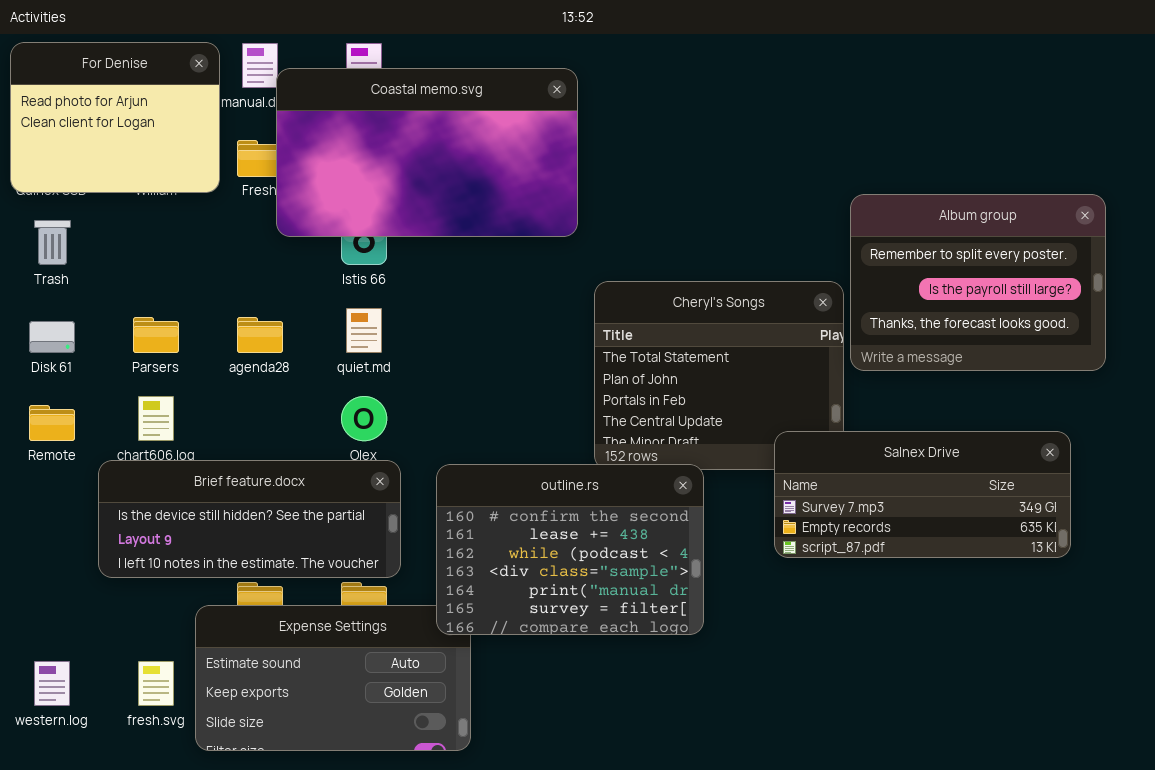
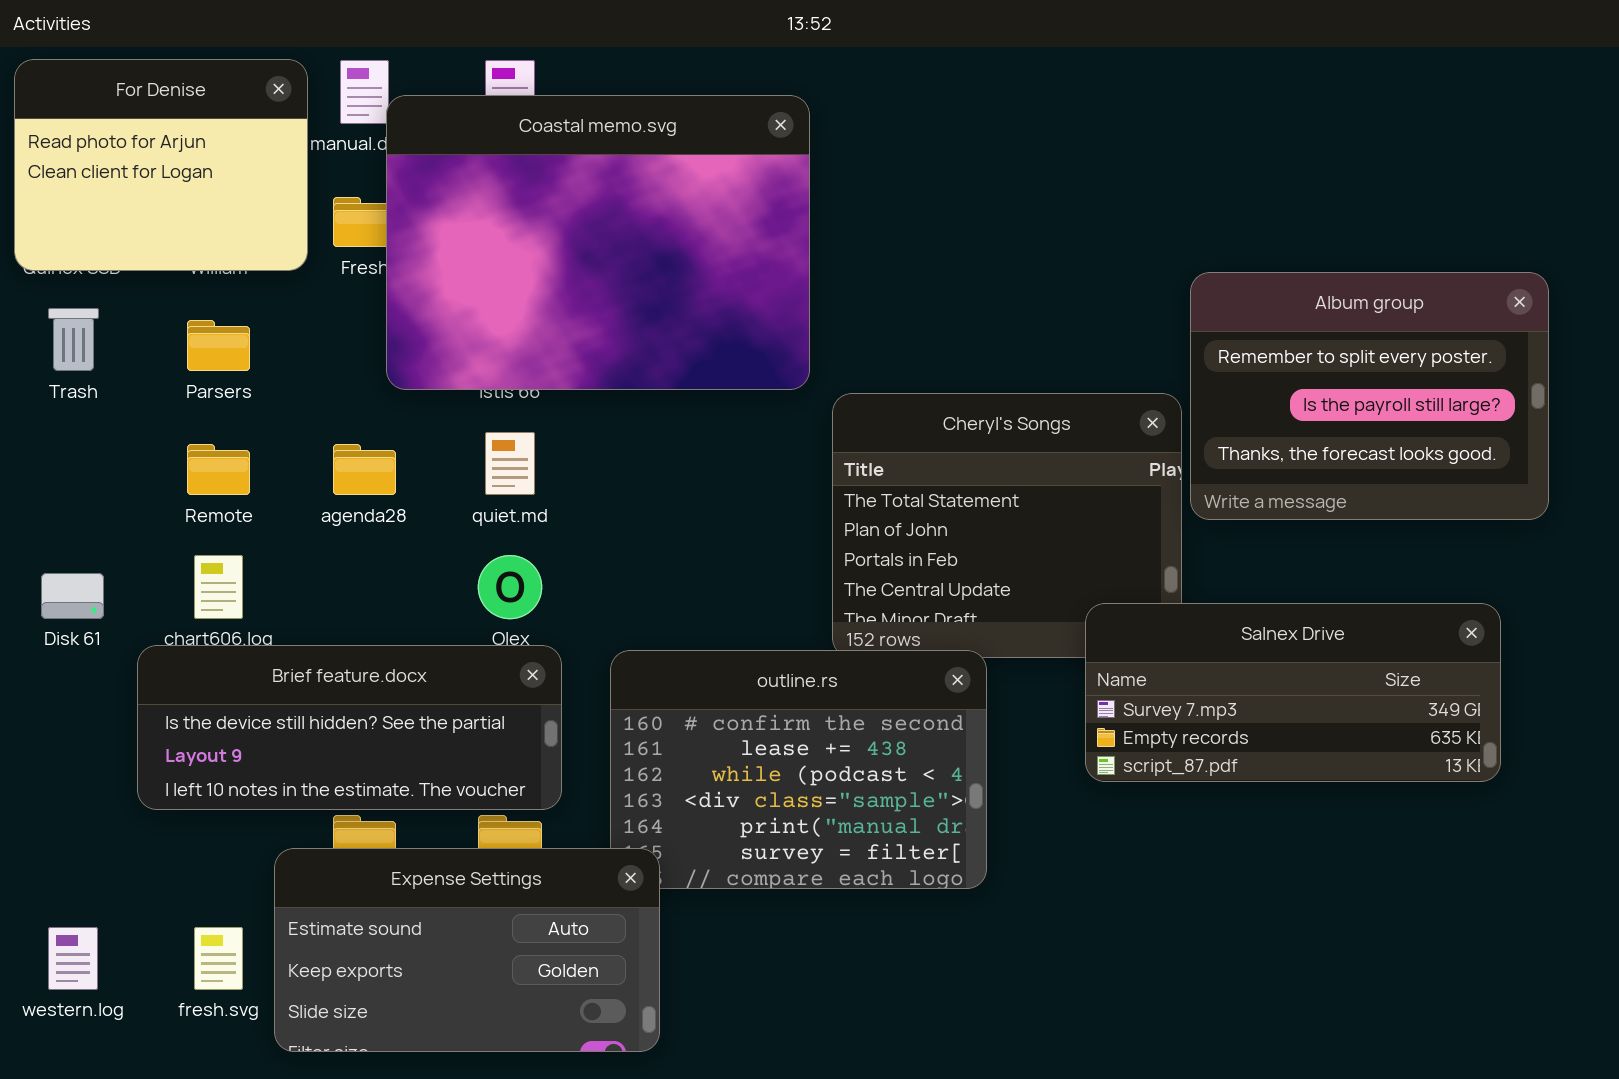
Coastal memo.svg: [276,68,578,237] -> [386,95,810,390], resized
Parsers: [133,317,179,353] -> [187,320,250,371], moved
Disk 61: [29,321,75,353] -> [41,573,104,619], moved
Remote: [29,405,75,441] -> [187,444,250,495], moved
Expense Settings: [195,605,471,751] -> [274,848,660,1052], raised

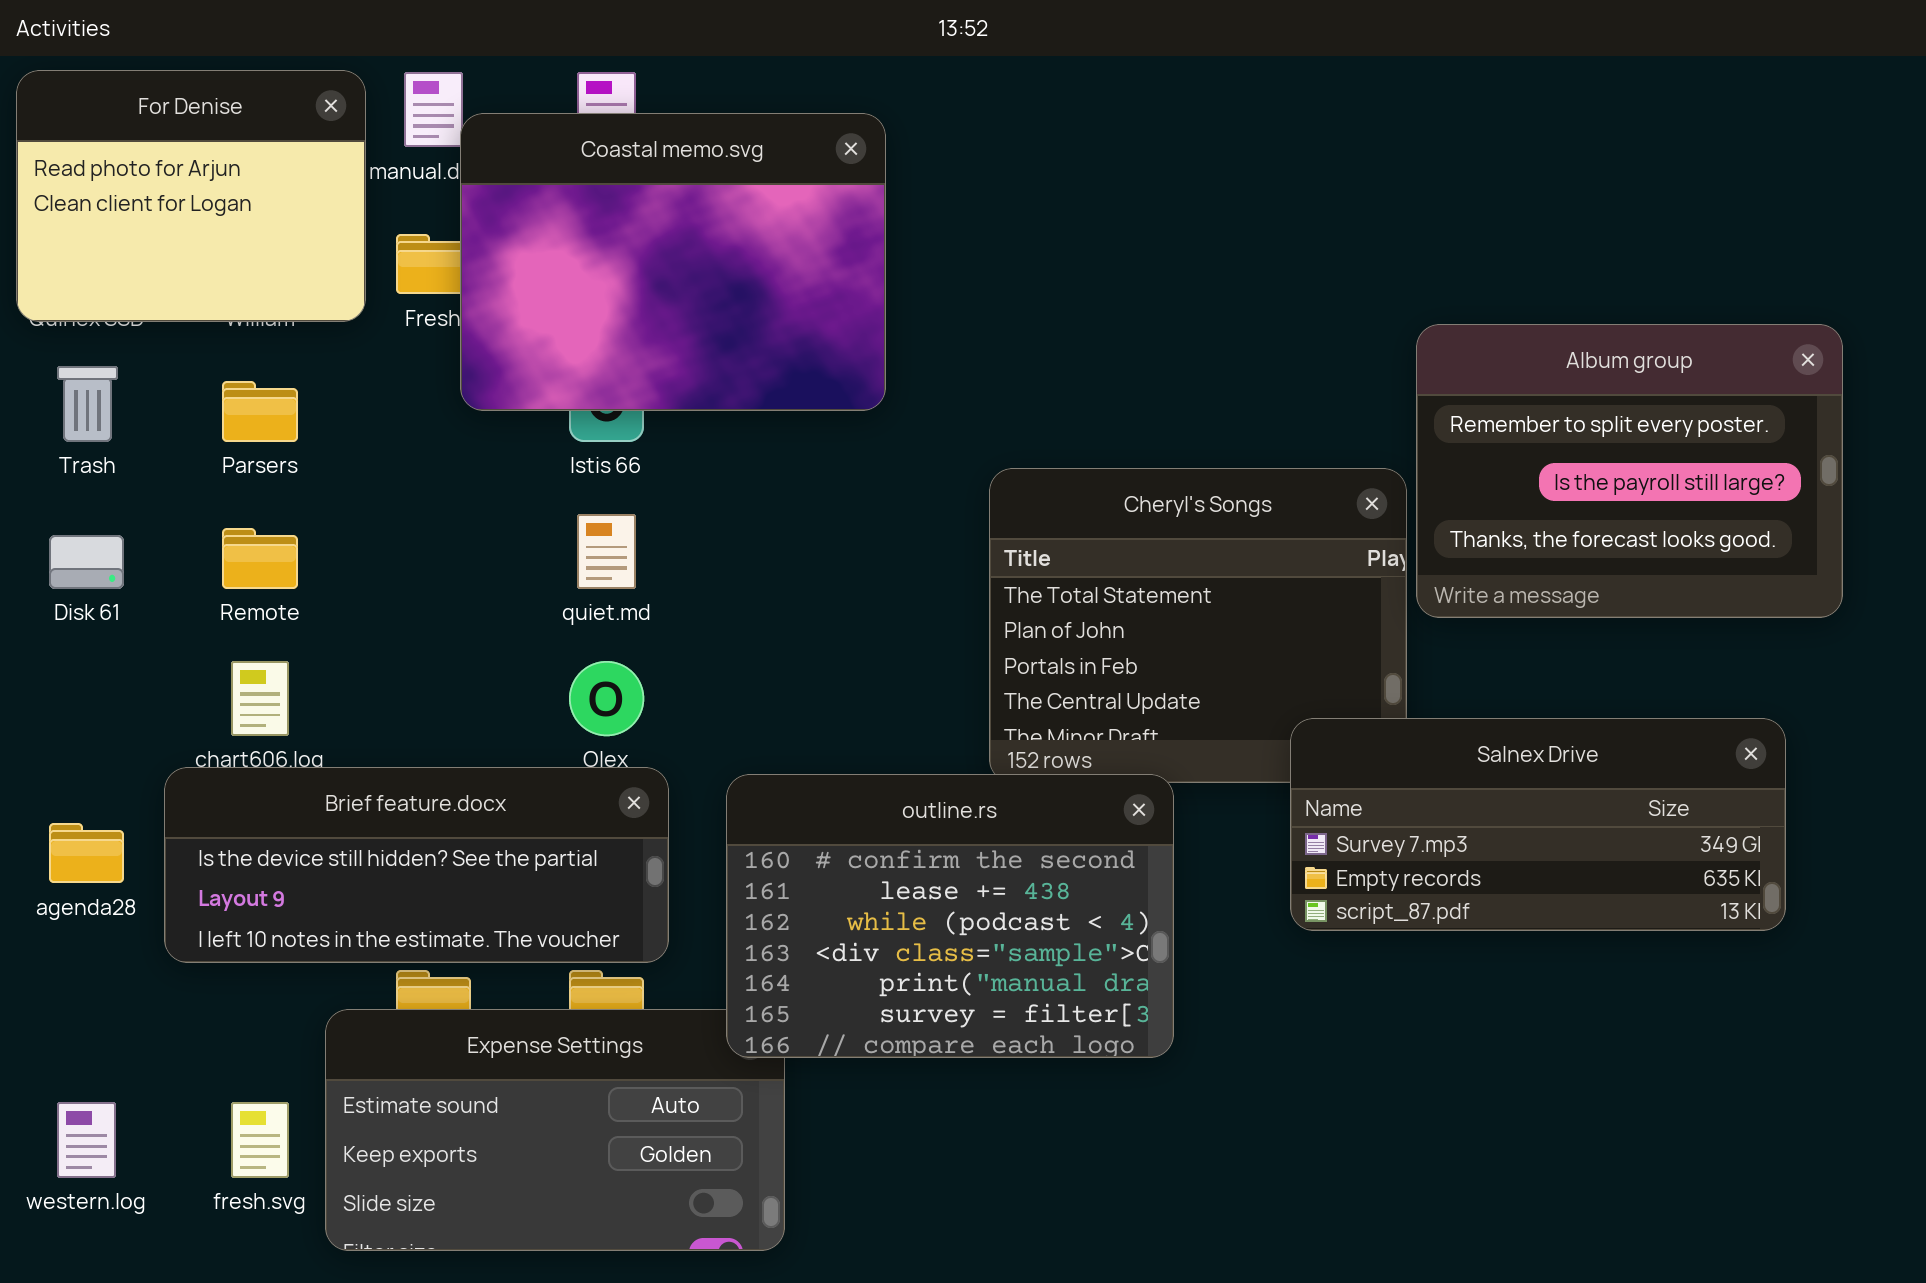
Coastal memo.svg: [386,95,810,390] -> [460,113,886,411], resized
agenda28: [333,444,396,495] -> [49,823,124,883], moved
Disk 61: [41,573,104,619] -> [49,535,124,589], moved
outline.rs: [610,650,987,889] -> [726,774,1174,1058], raised

